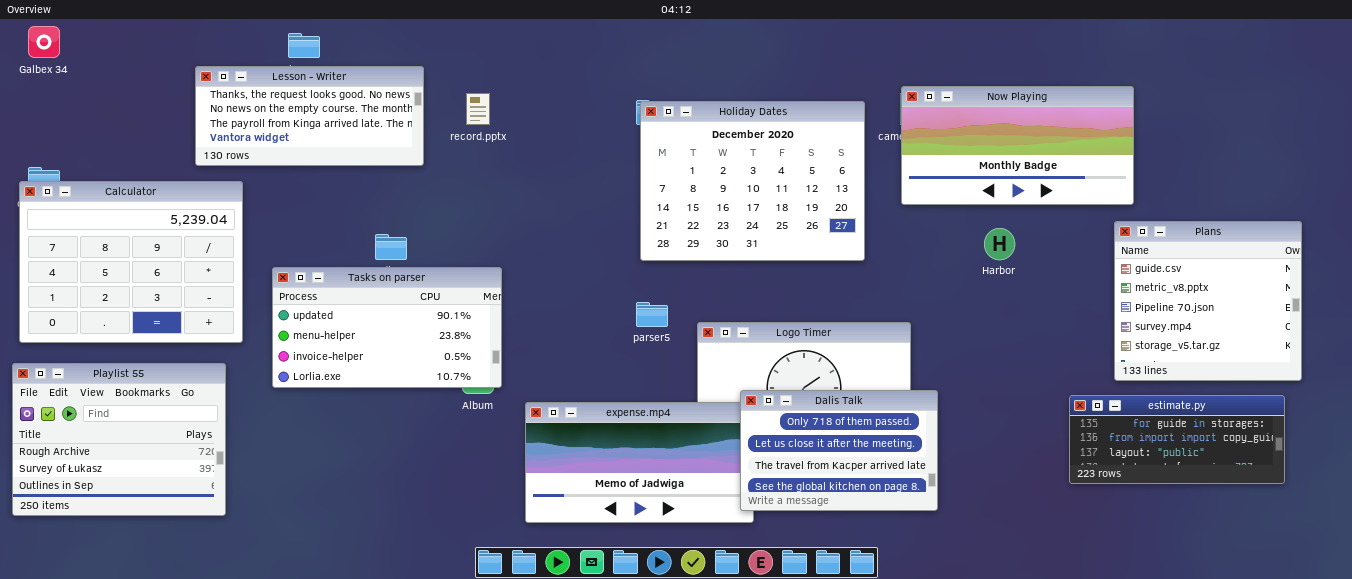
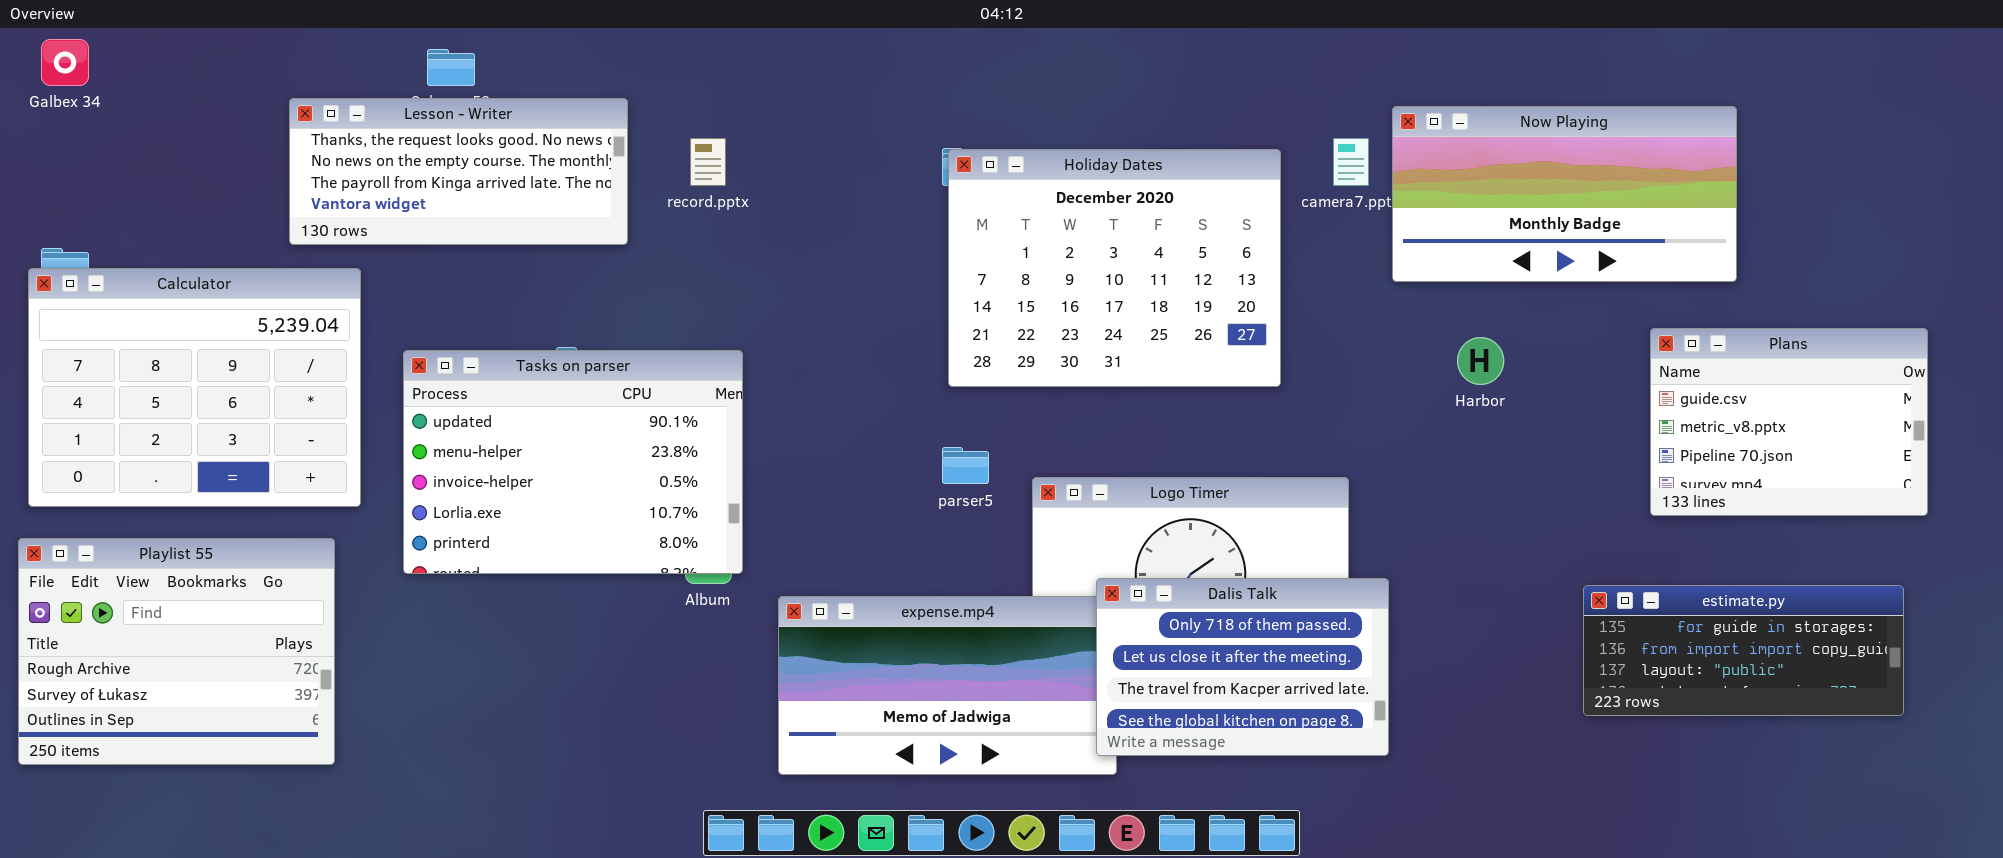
Now Playing: [901,86,1134,205] -> [1392,106,1737,282], moved
Plans: [1114,221,1302,381] -> [1650,328,1928,516], resized
Tasks on parser: [272,267,502,388] -> [403,350,743,574], resized

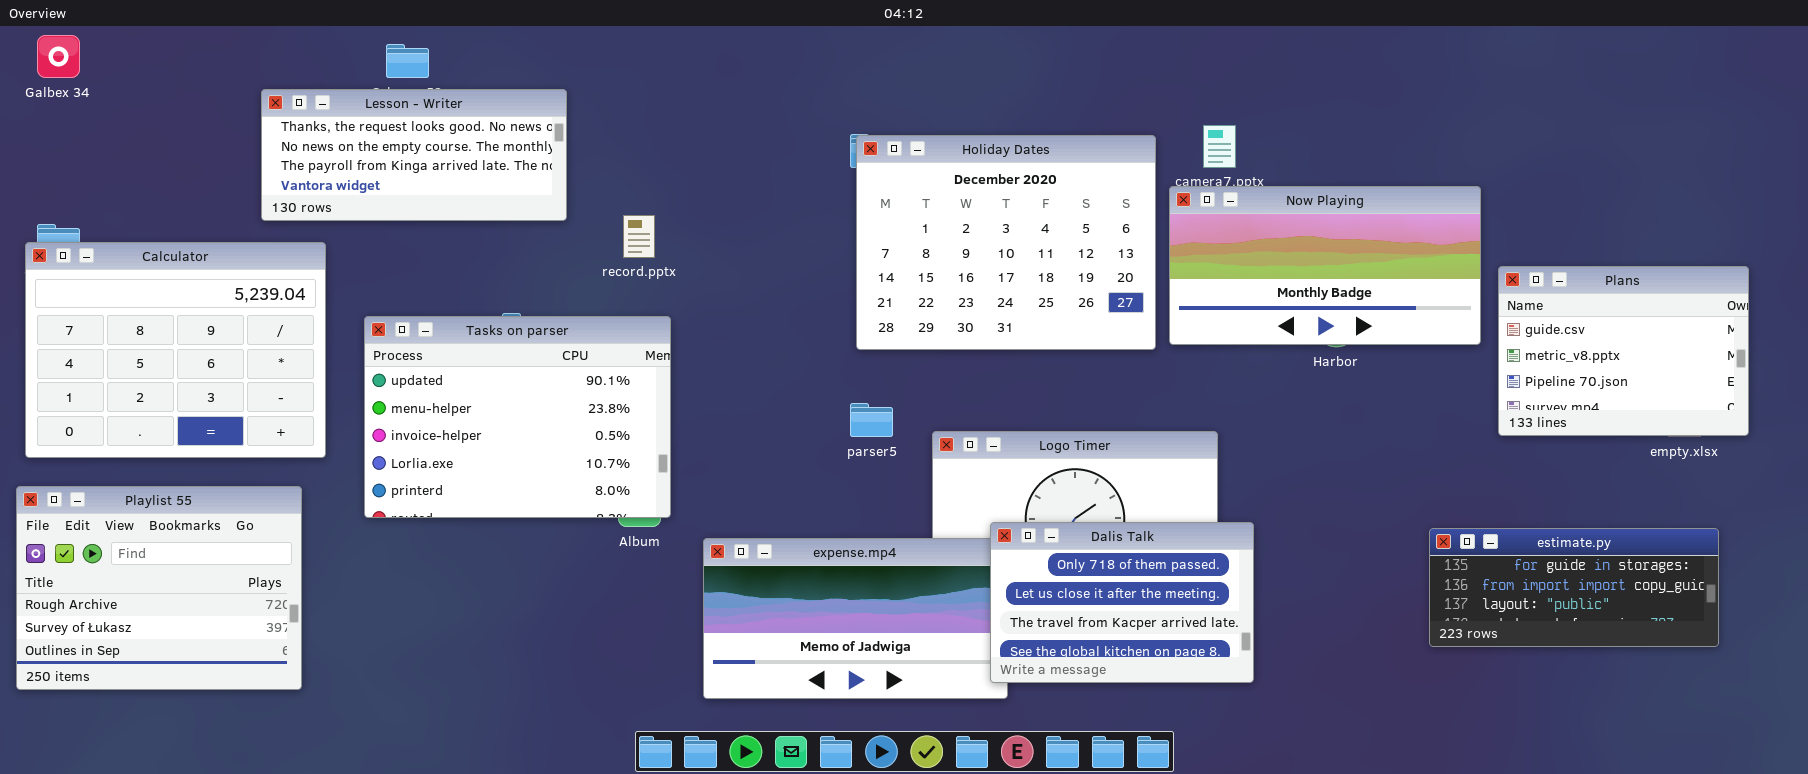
Now Playing: [1392,106,1737,282] -> [1169,186,1481,345], moved
record.pptx: [690,138,726,186] -> [623,215,655,258], moved
Plans: [1650,328,1928,516] -> [1498,266,1749,436], moved

